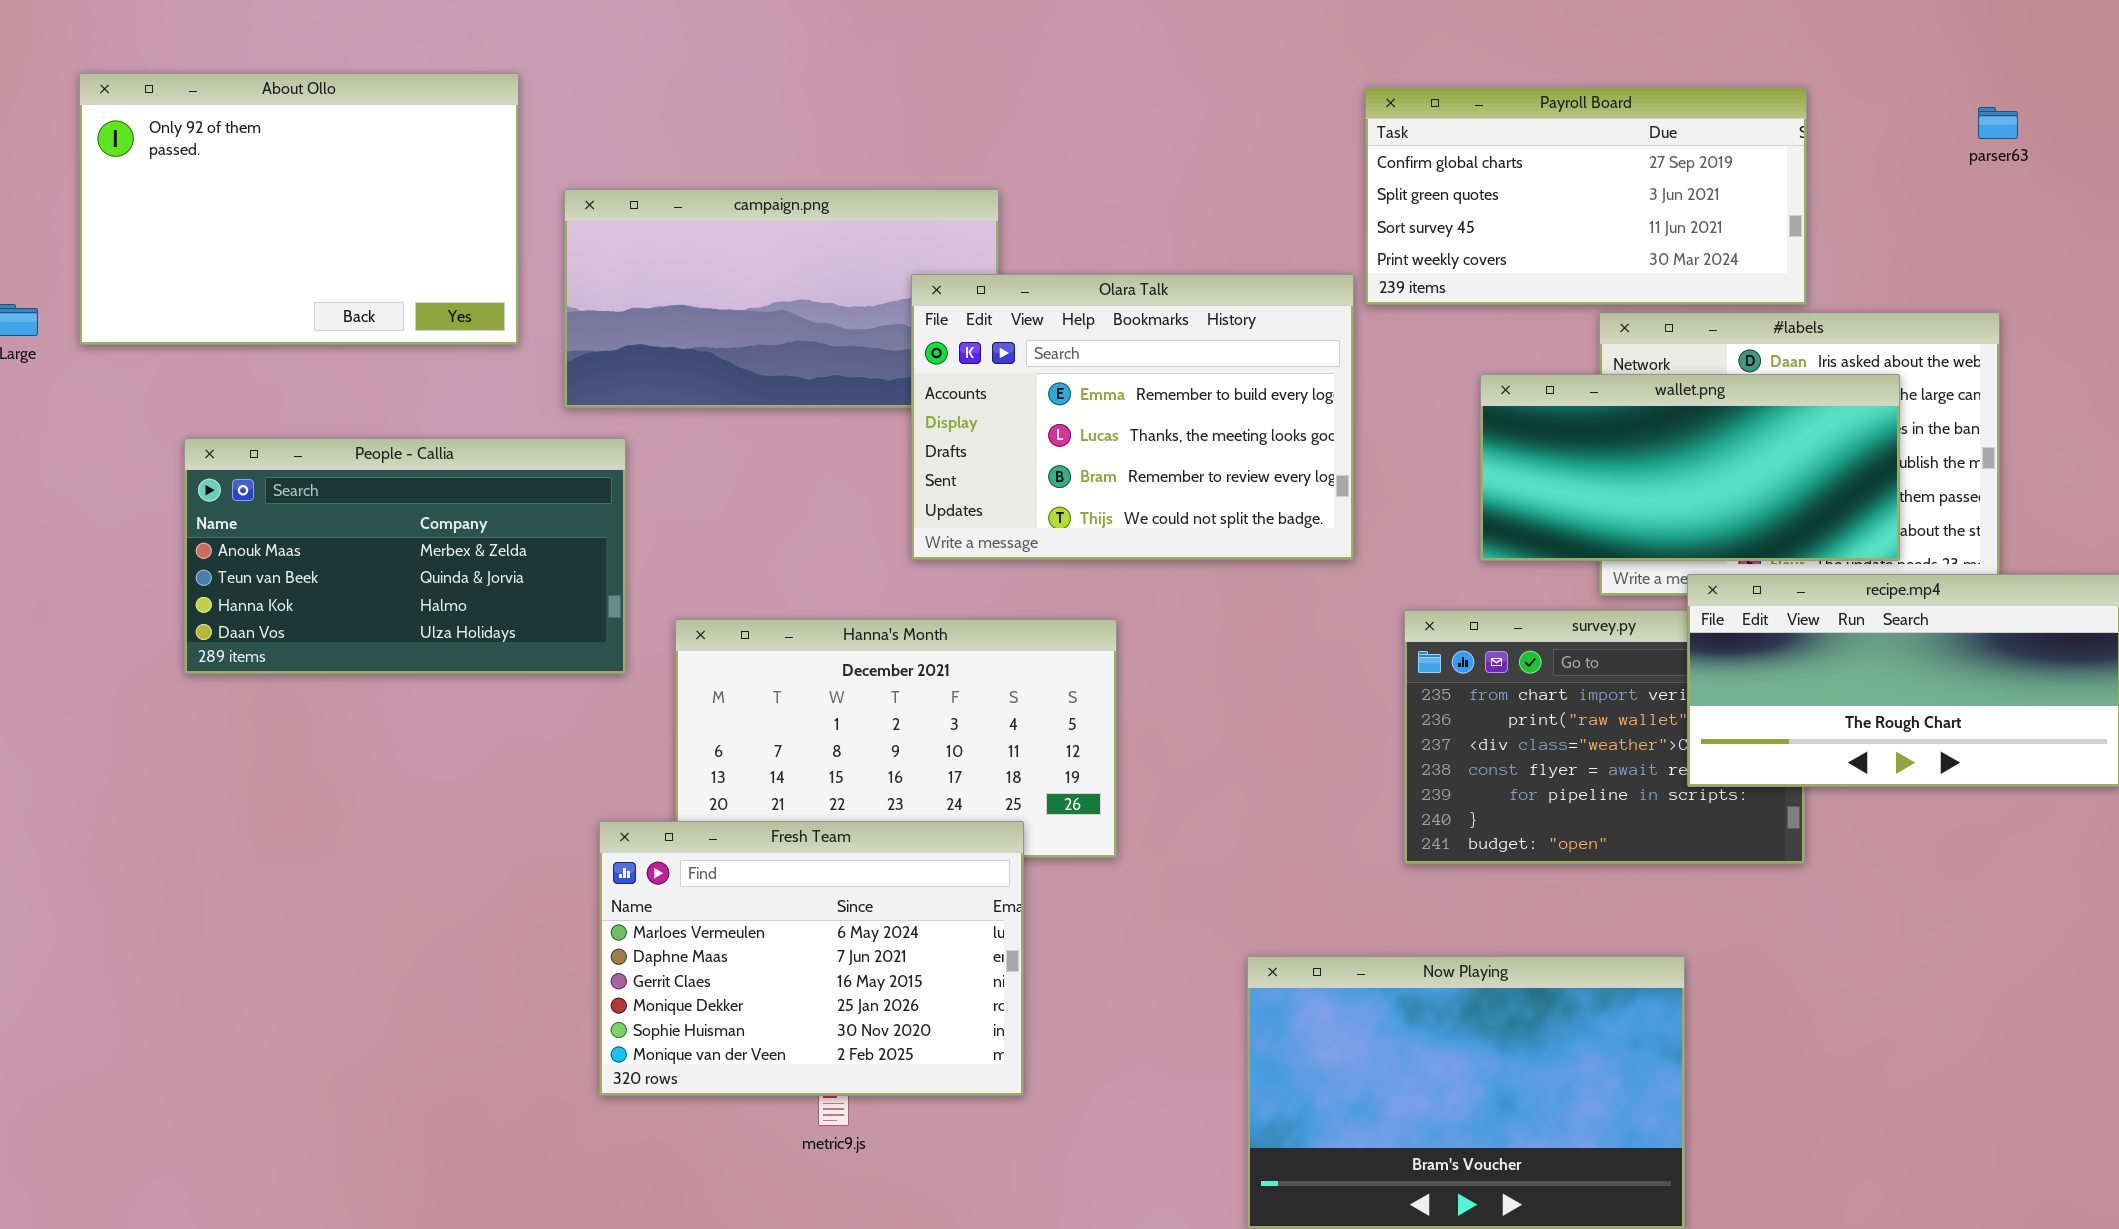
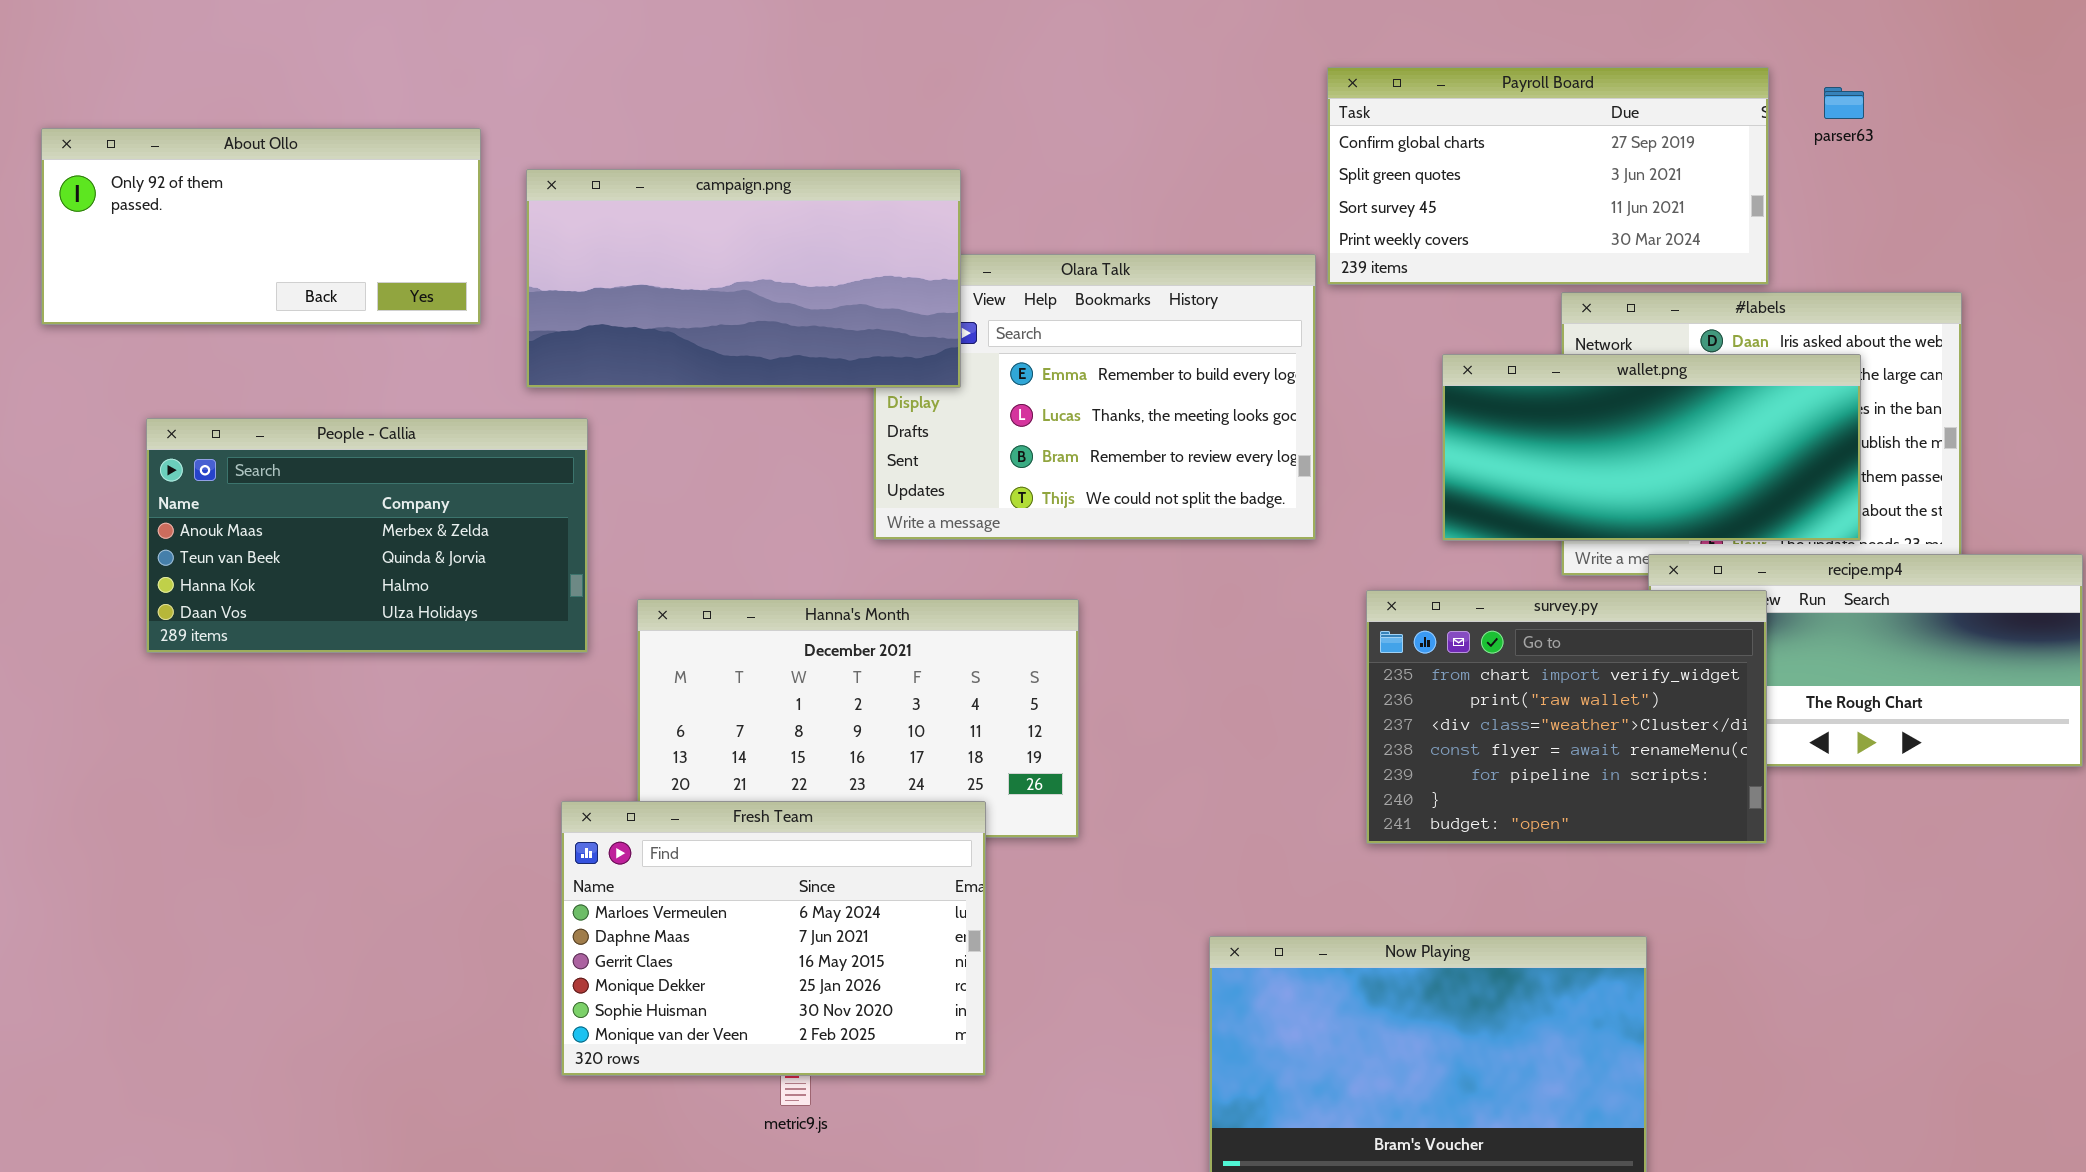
About Ollo: [79,73,519,345] -> [41,128,481,325], resized
parser63: [1978,107,2018,139] -> [1824,87,1864,119], moved
campaign.png: [564,189,999,408] -> [526,169,961,388], raised
survey.py: [1404,610,1805,864] -> [1366,590,1767,844], raised

